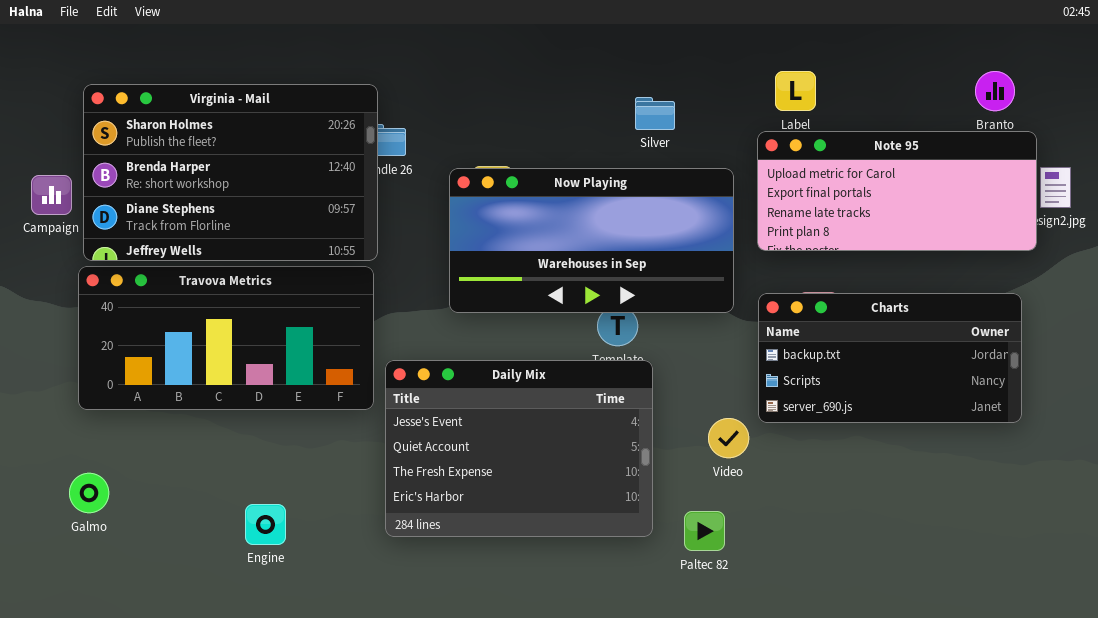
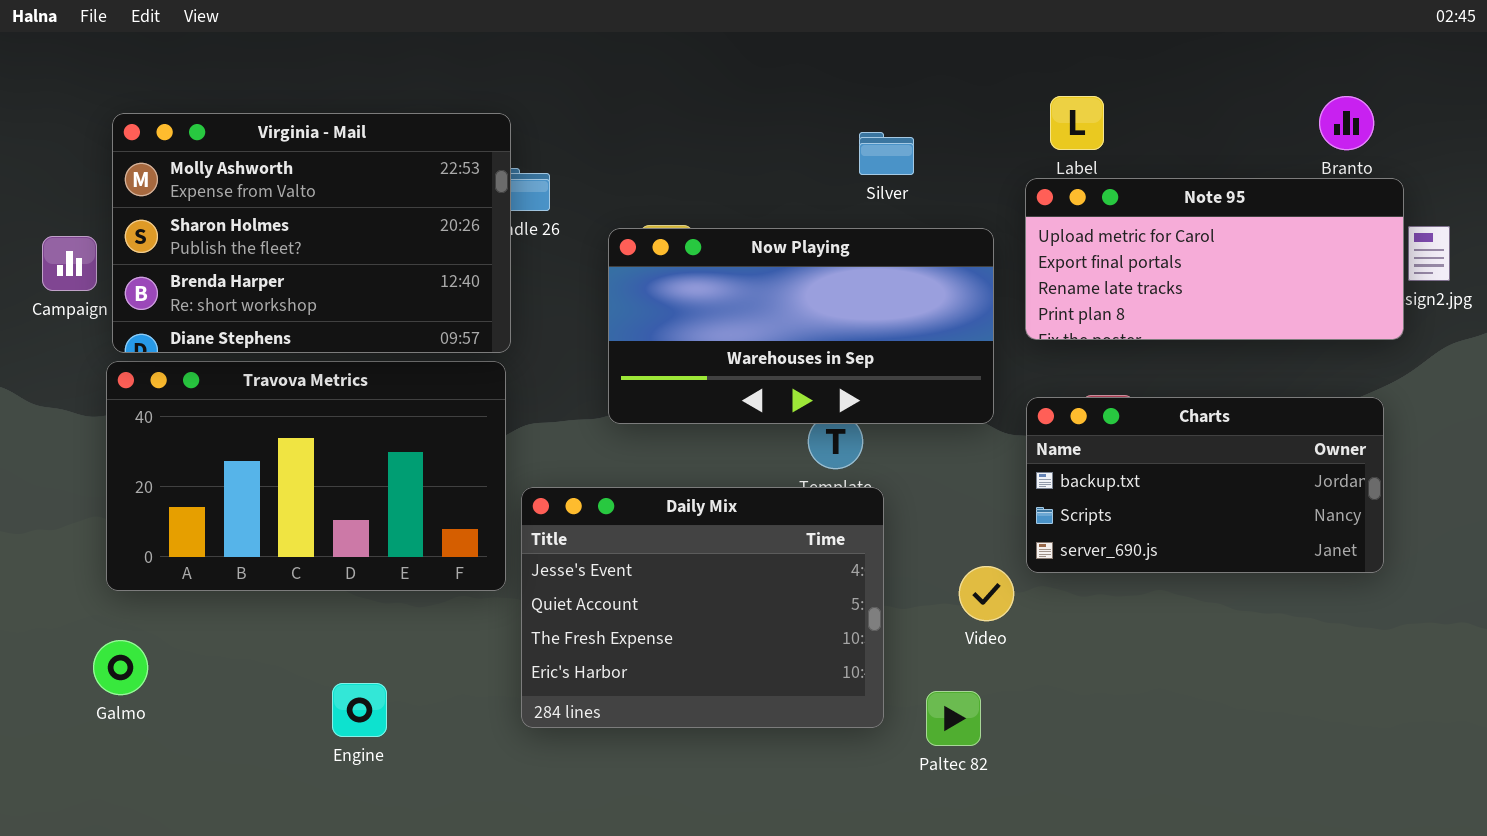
Virginia - Mail: [83,84,378,261] -> [112,113,511,353], scrolled up 1 row
Travova Metrics: [78,266,374,410] -> [106,361,506,591], resized

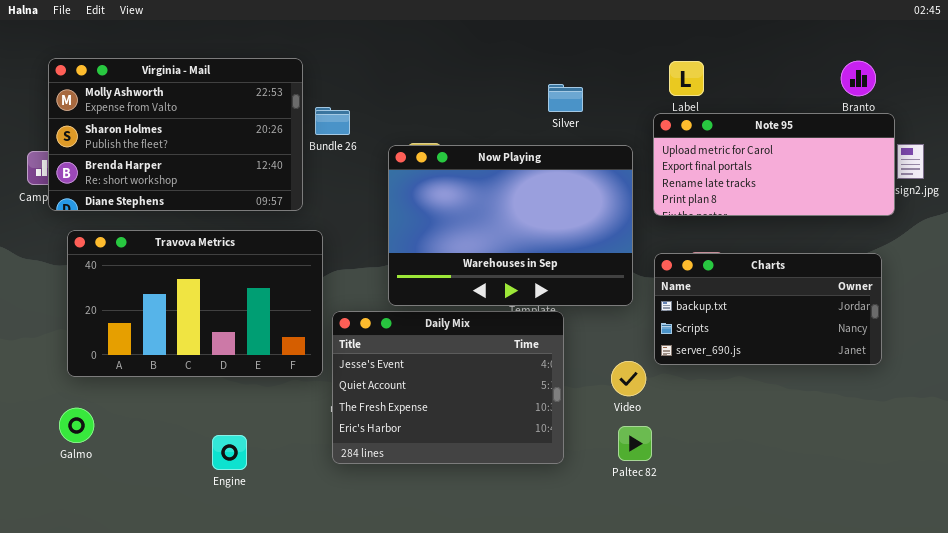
Virginia - Mail: [112,113,511,353] -> [48,58,303,211], moved
Now Playing: [608,228,994,424] -> [388,145,633,306], resized
Paltec 82: [926,691,981,746] -> [618,426,652,461], moved

